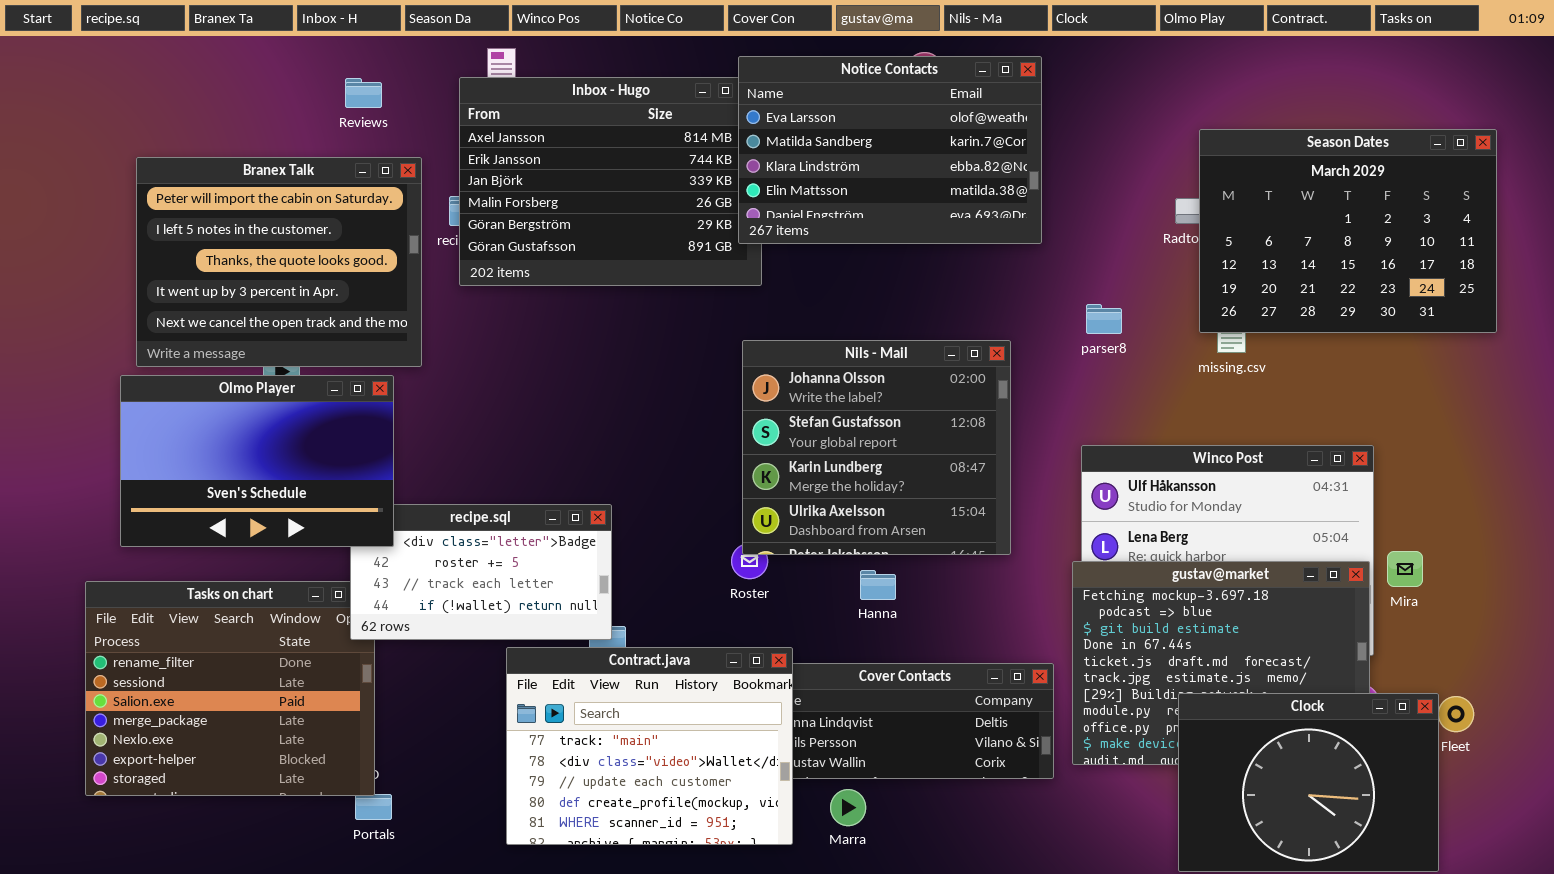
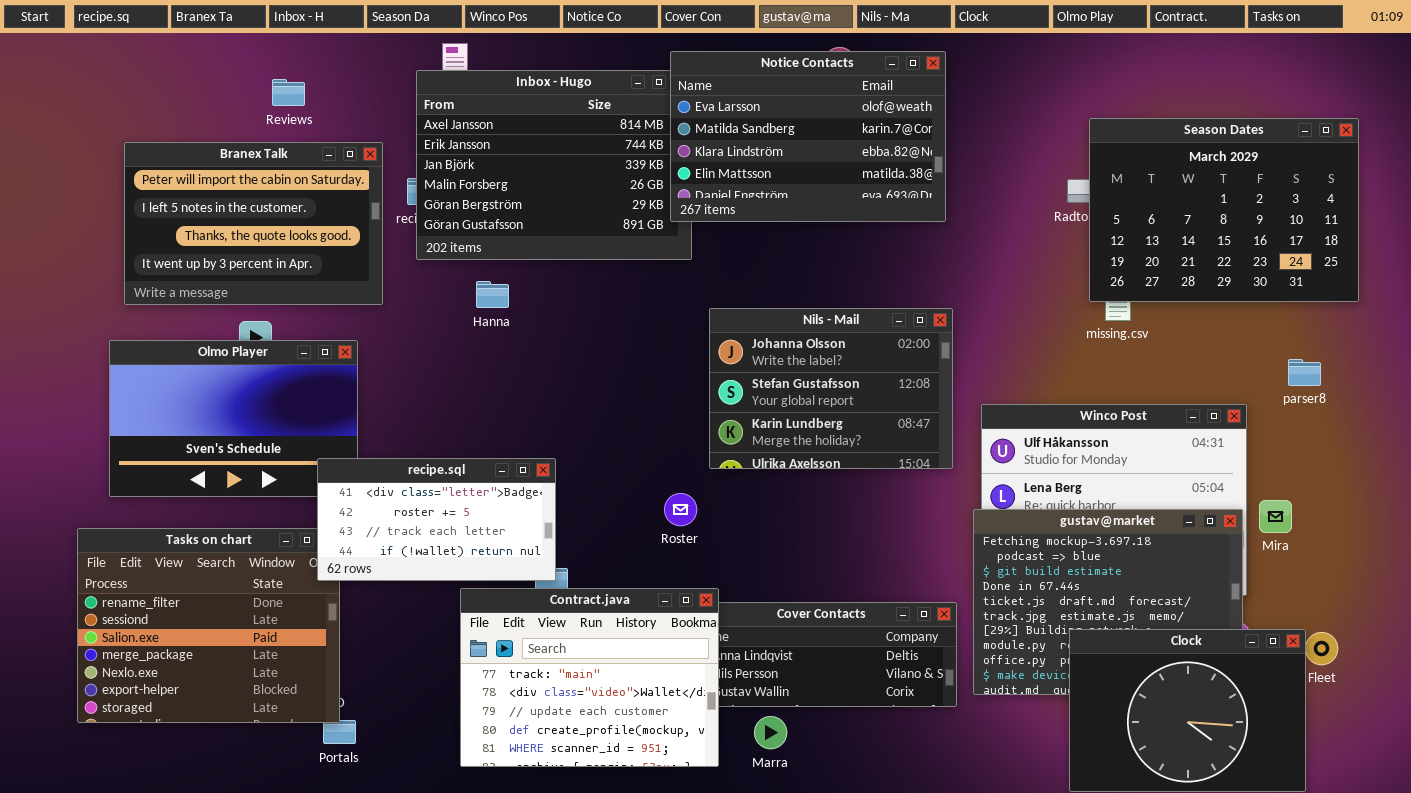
Reviews: [345,78,382,108] -> [272,79,305,106], moved
Branex Talk: [136,157,422,367] -> [124,142,383,305], resized
parser8: [1086,304,1122,334] -> [1288,359,1321,386], moved
Nils - Mail: [742,340,1011,555] -> [709,308,953,469], moved, resized
recipe.sql: [350,504,612,640] -> [317,458,556,581], raised
Hanna: [860,570,896,600] -> [476,281,509,308], moved

